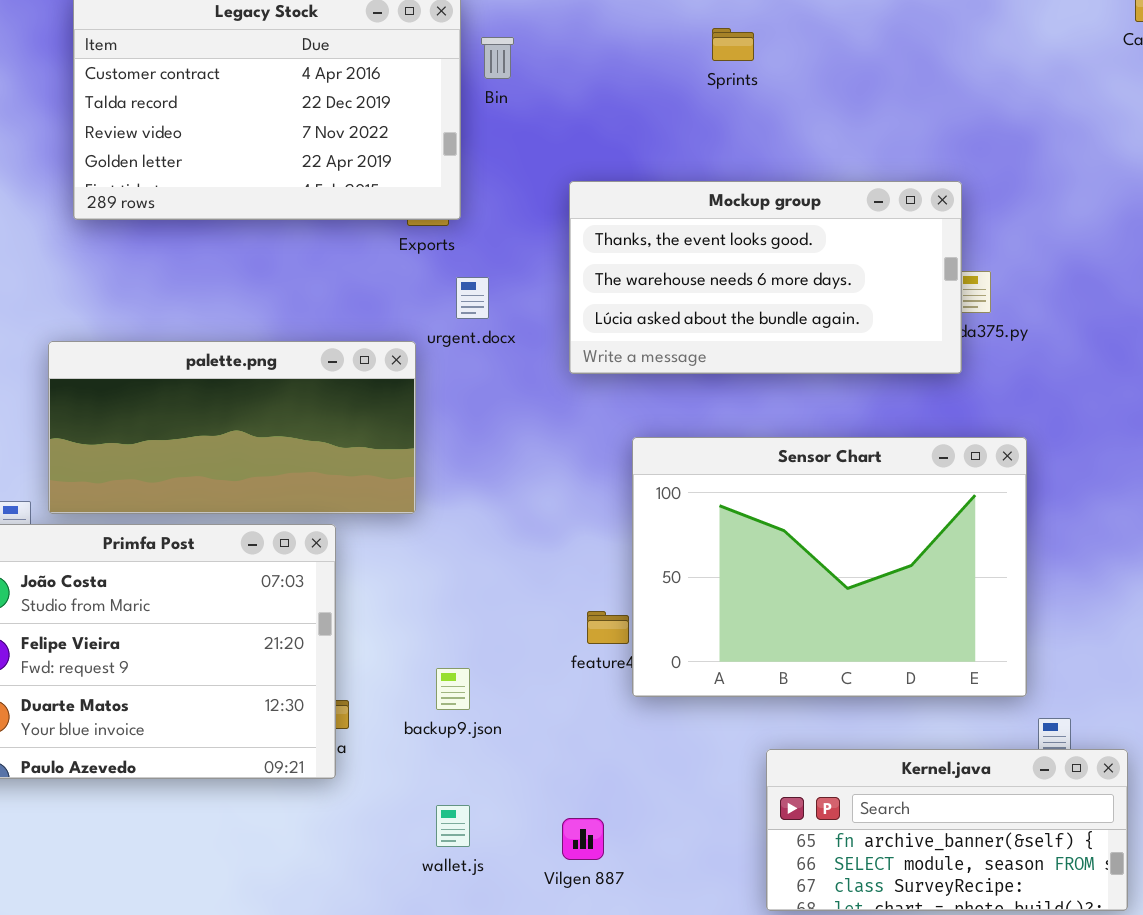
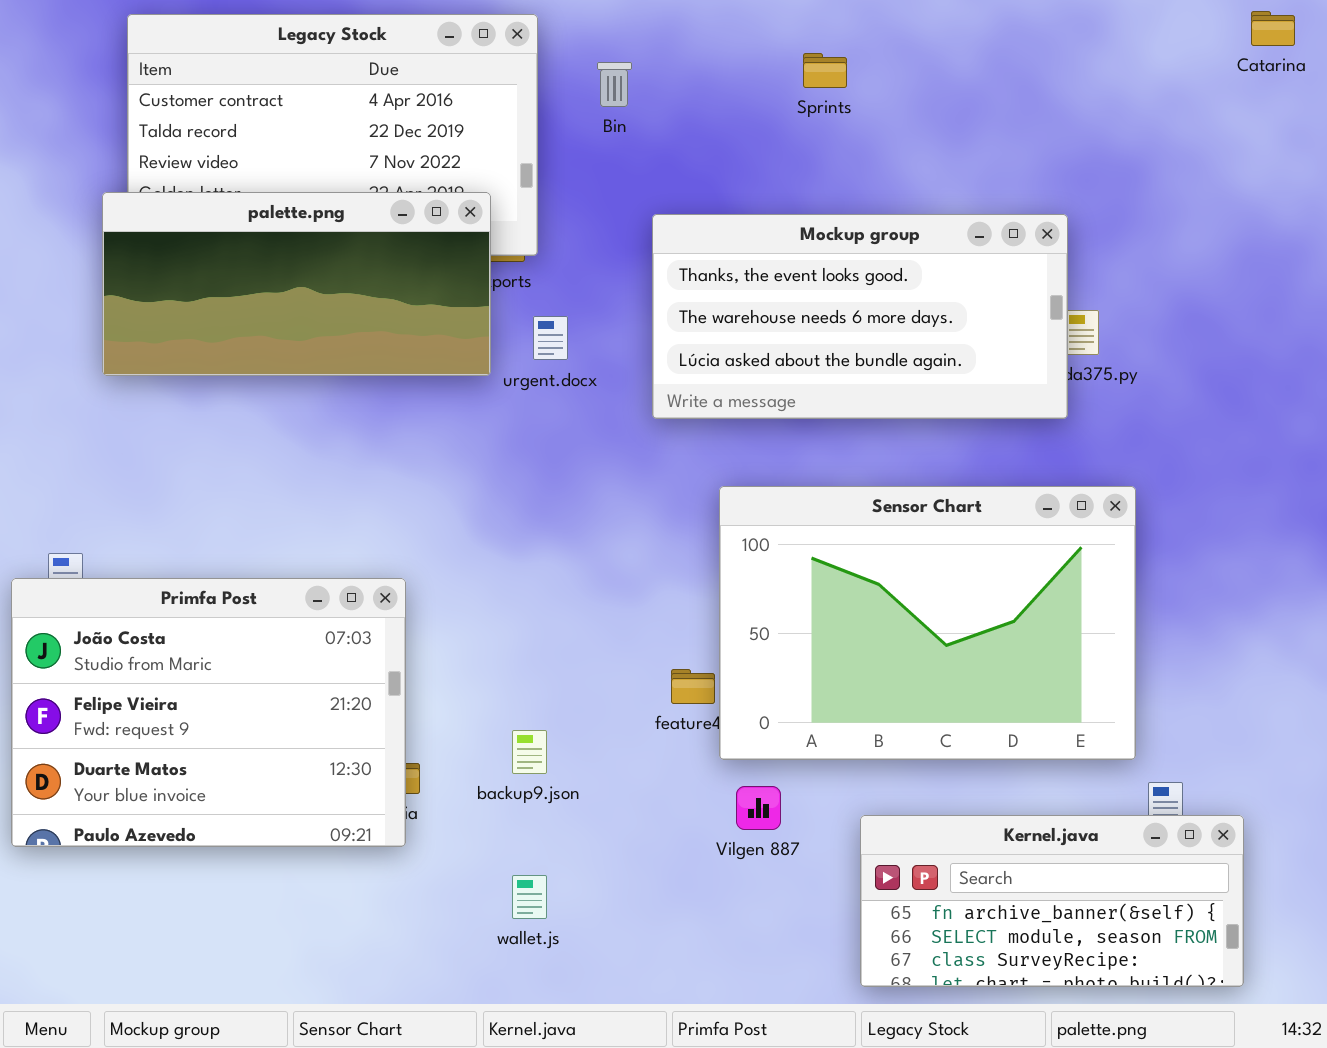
Bin: [481,37,514,79] -> [597,62,632,107], moved
palette.png: [48,341,416,514] -> [102,192,491,376], moved
Vilgen 887: [562,818,604,860] -> [736,786,781,830], moved

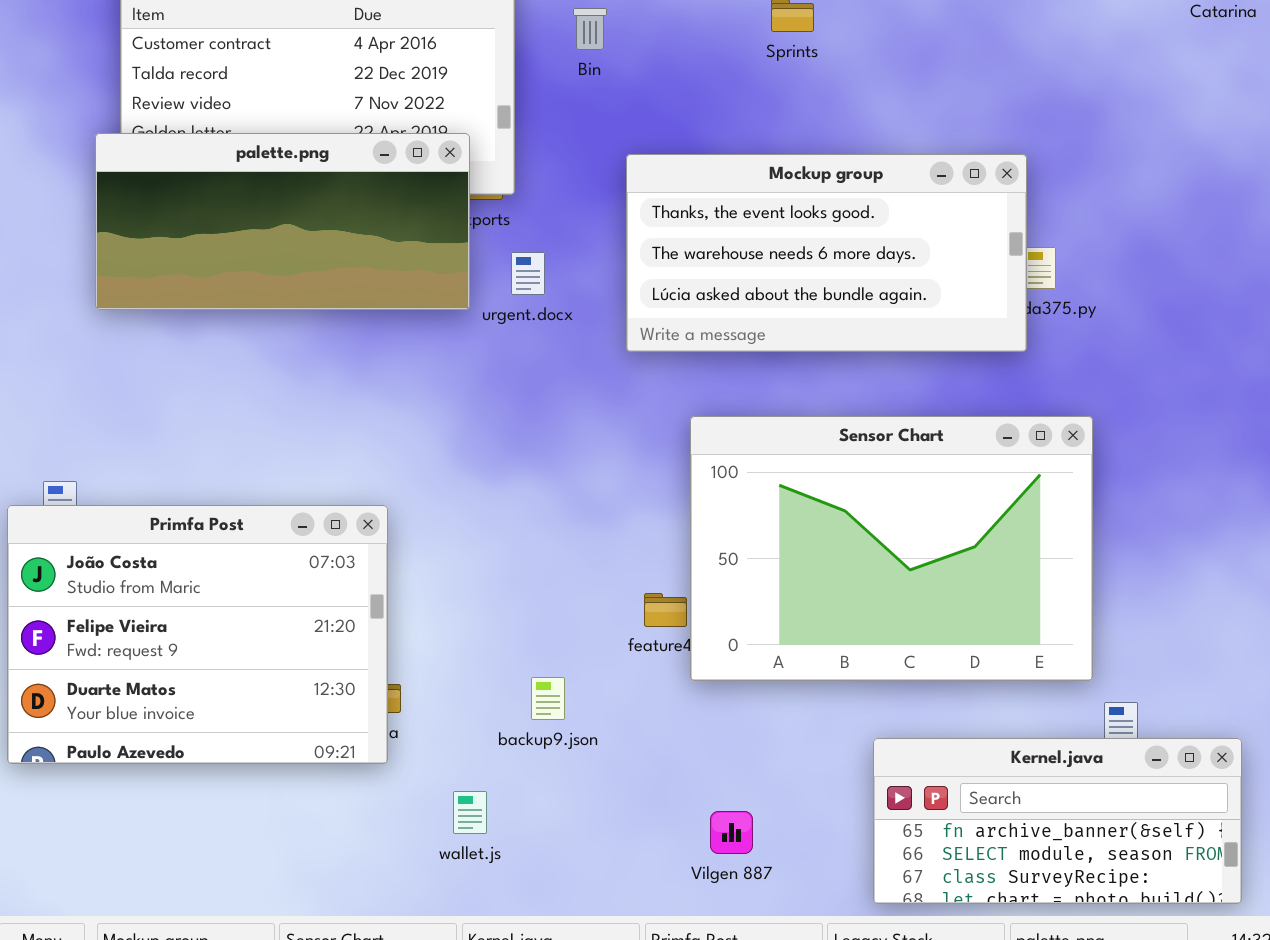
backup9.json: [512,730,547,774] -> [531,677,565,720], moved
Vilgen 887: [736,786,781,830] -> [710,811,753,854], moved
Kernel.java: [860,815,1244,987] -> [873,738,1242,904], moved
wallet.js: [512,875,547,919] -> [453,791,487,834], moved

